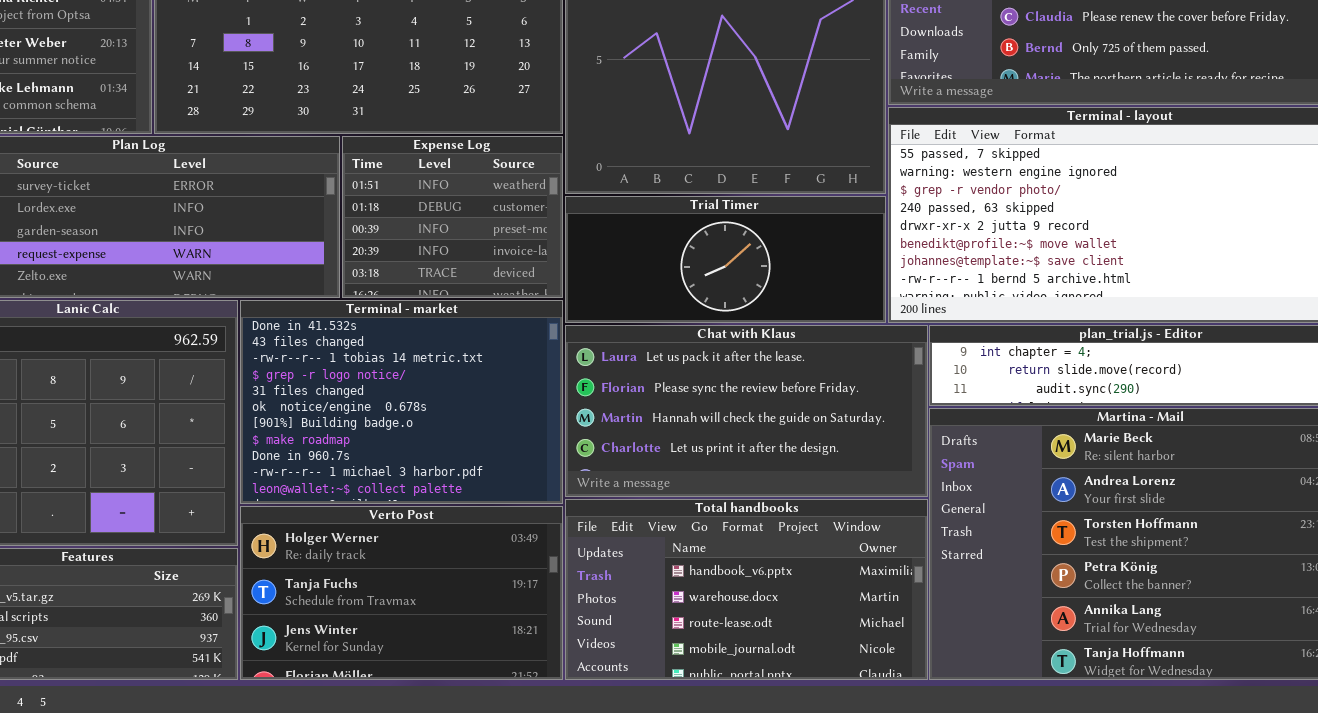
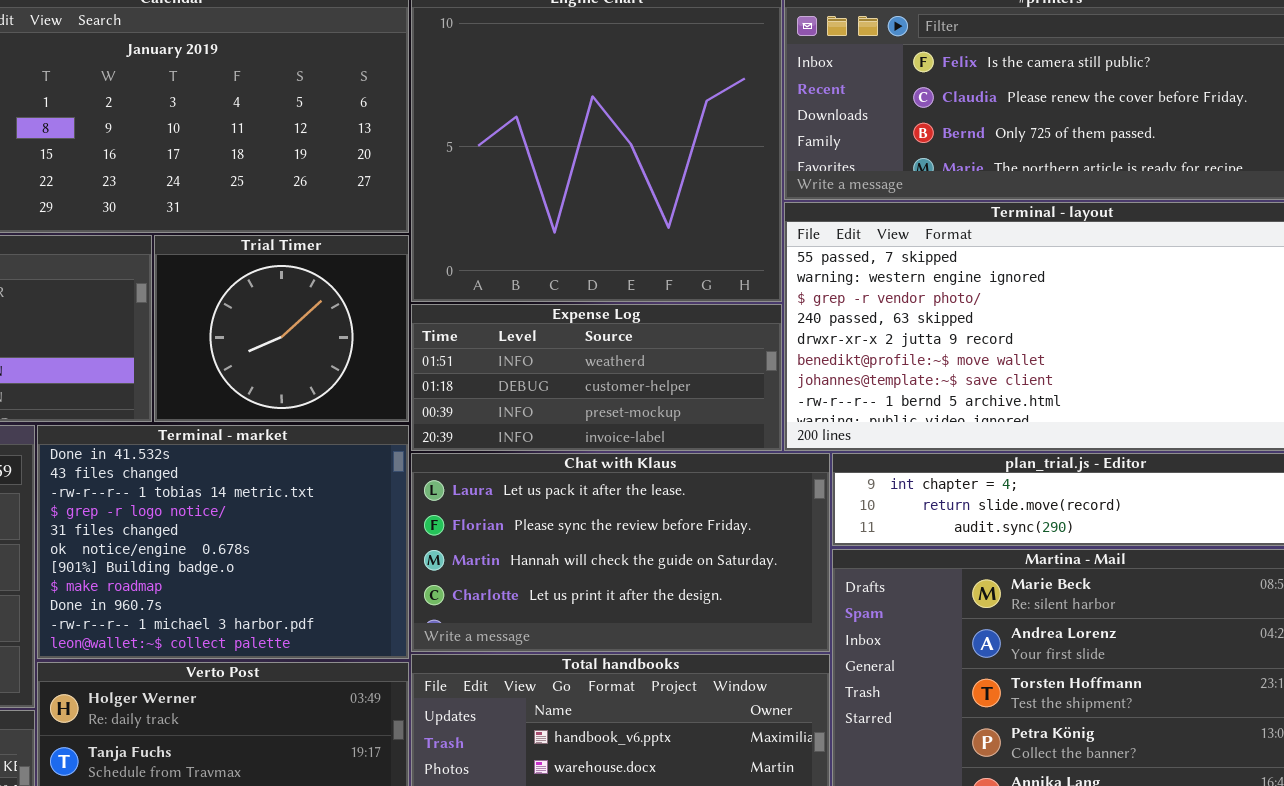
Expense Log: [342,136,563,298] -> [411,304,782,451], moved, resized
Trial Timer: [565,196,886,323] -> [154,235,409,422], moved, resized

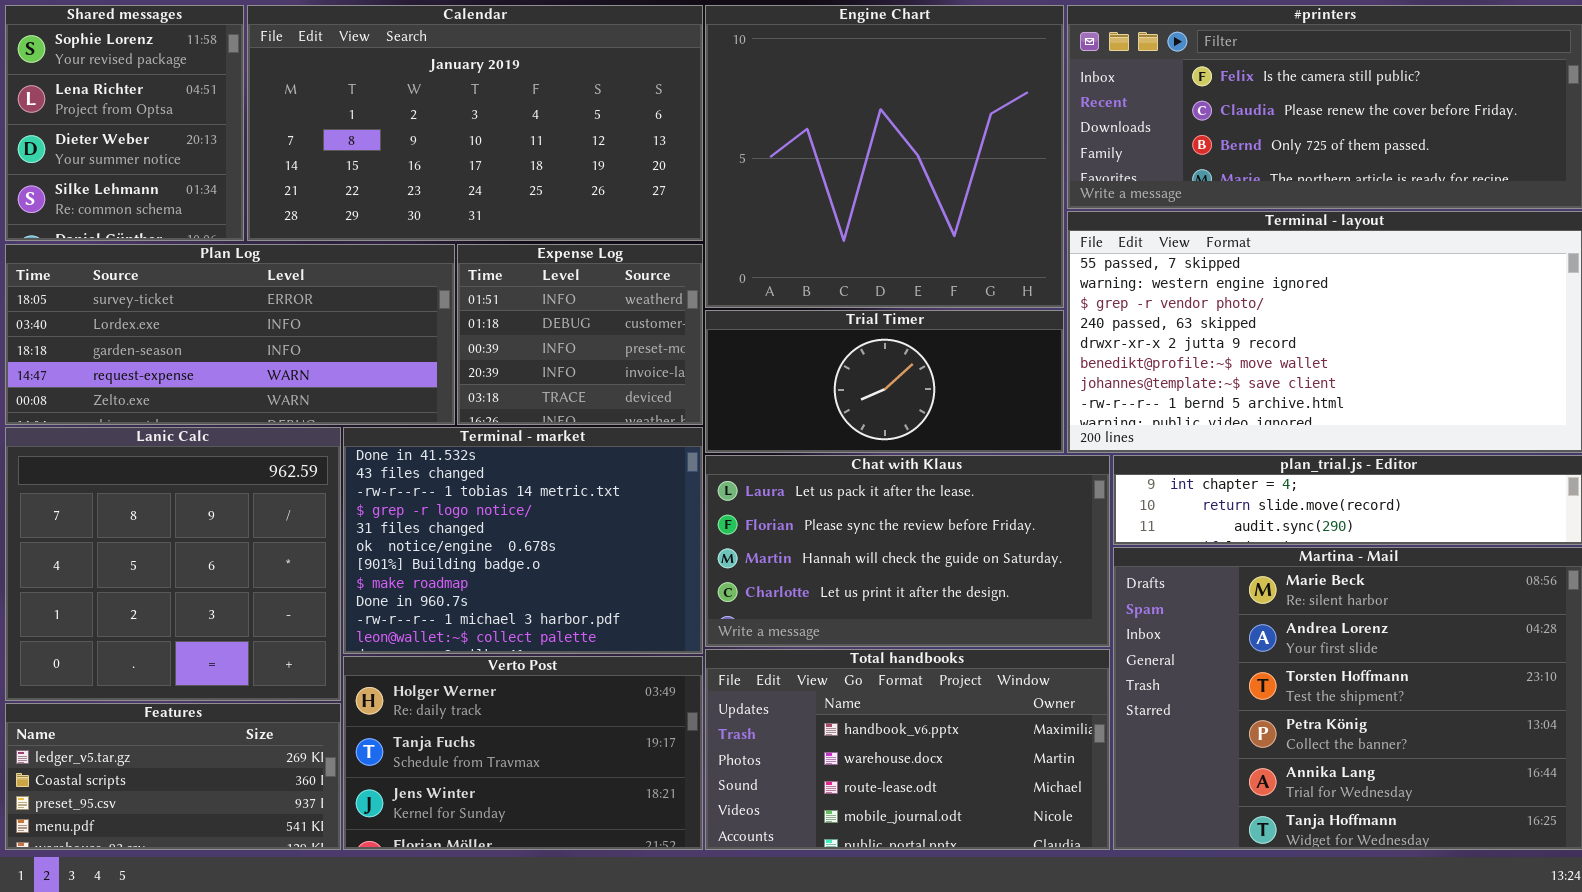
Trial Timer: [154,235,409,422] -> [705,310,1064,453], moved, resized
Expense Log: [411,304,782,451] -> [457,244,703,425], moved, resized

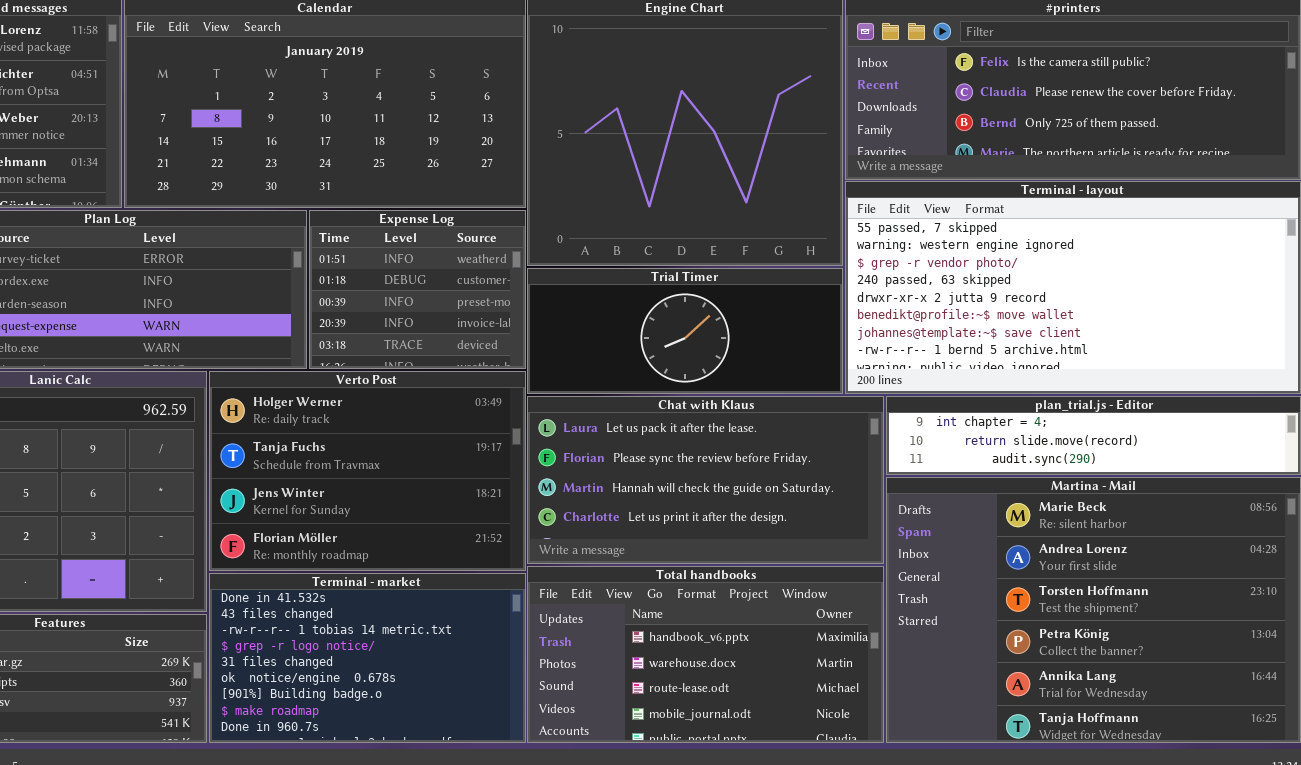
Terminal - market: [343,427,703,654] -> [209,573,526,743], moved, resized
Verto Post: [343,656,703,850] -> [209,371,526,571], moved, resized

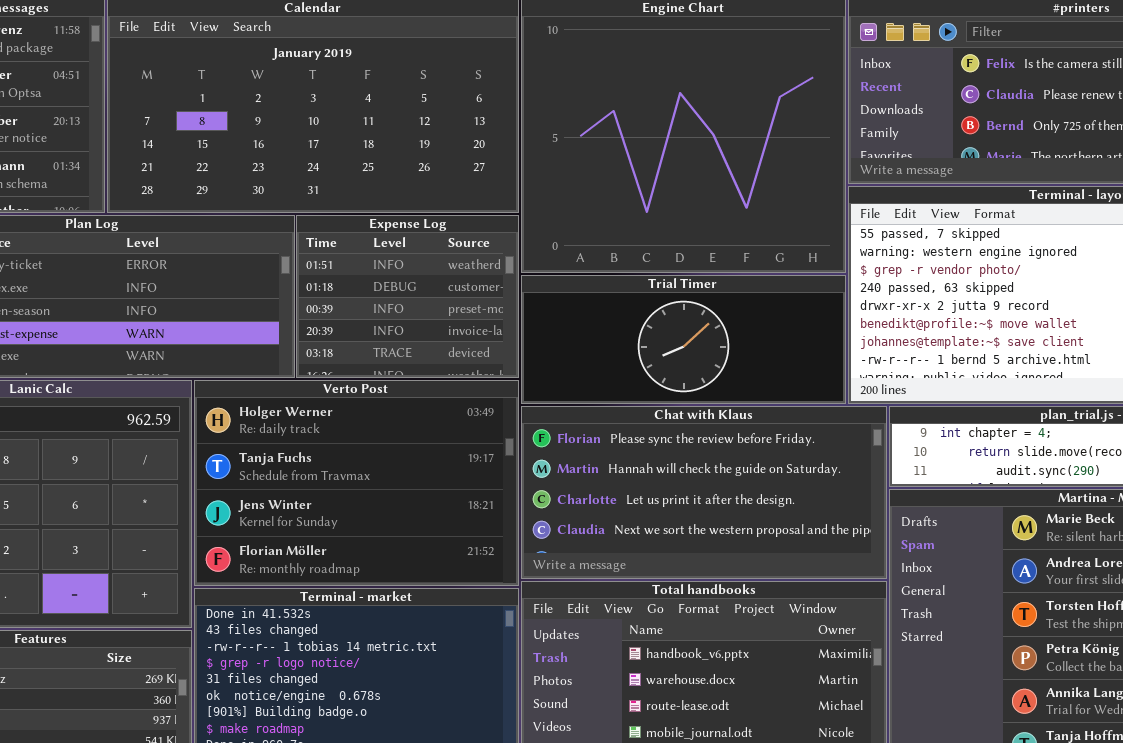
Chat with Klaus: [527,396,884,564] -> [521,406,887,579], scrolled down 1 row

